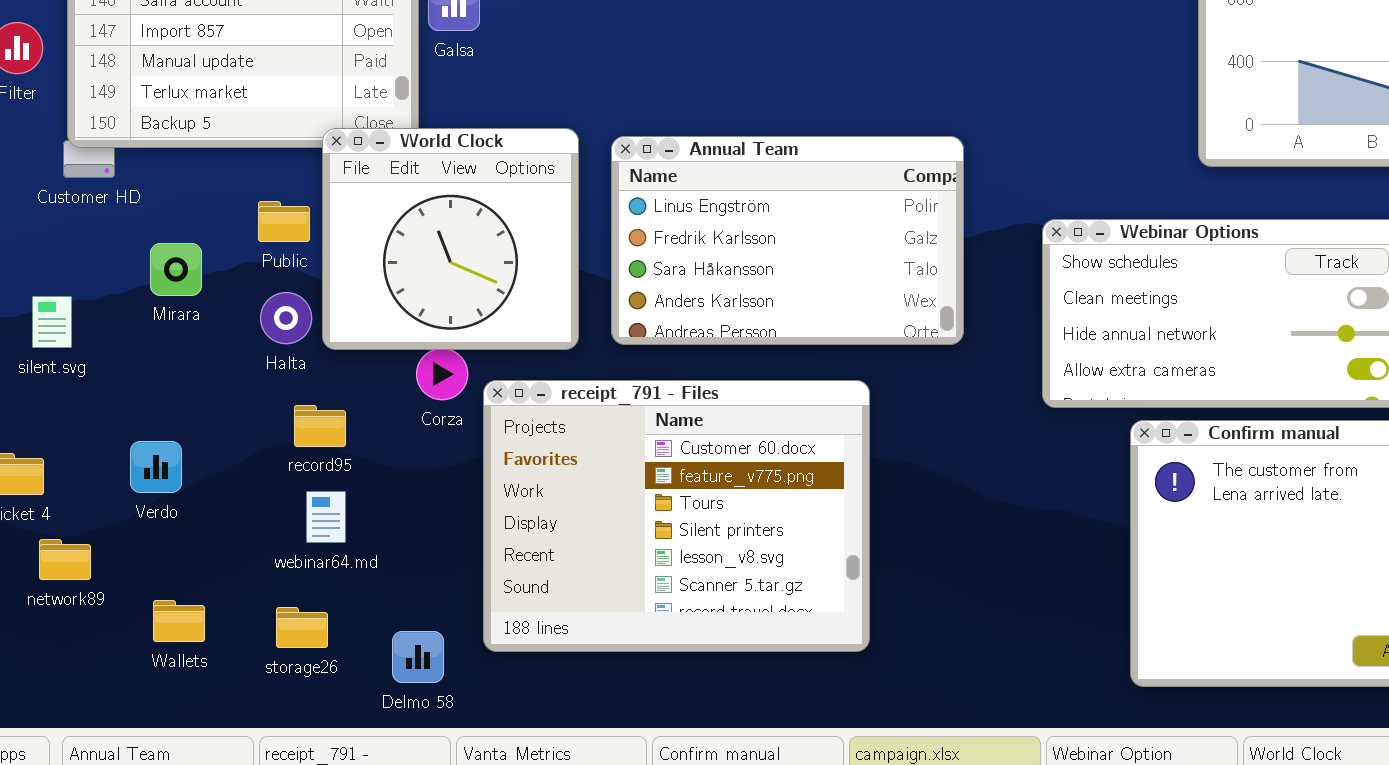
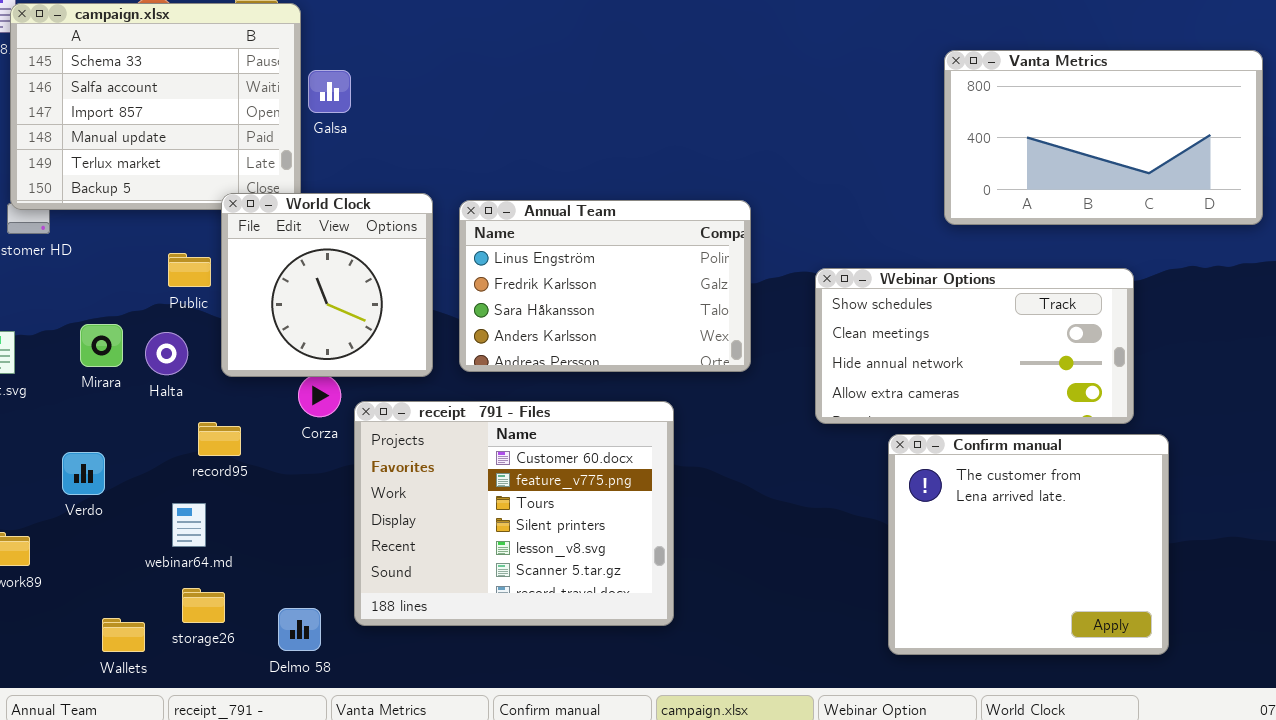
Mirara: [150,243,202,296] -> [80,324,123,367], moved
Halta: [260,292,312,344] -> [145,332,188,375], moved
webinar64.md: [306,491,346,543] -> [172,503,206,547], moved
Wallets: [153,600,205,642] -> [102,618,145,652], moved

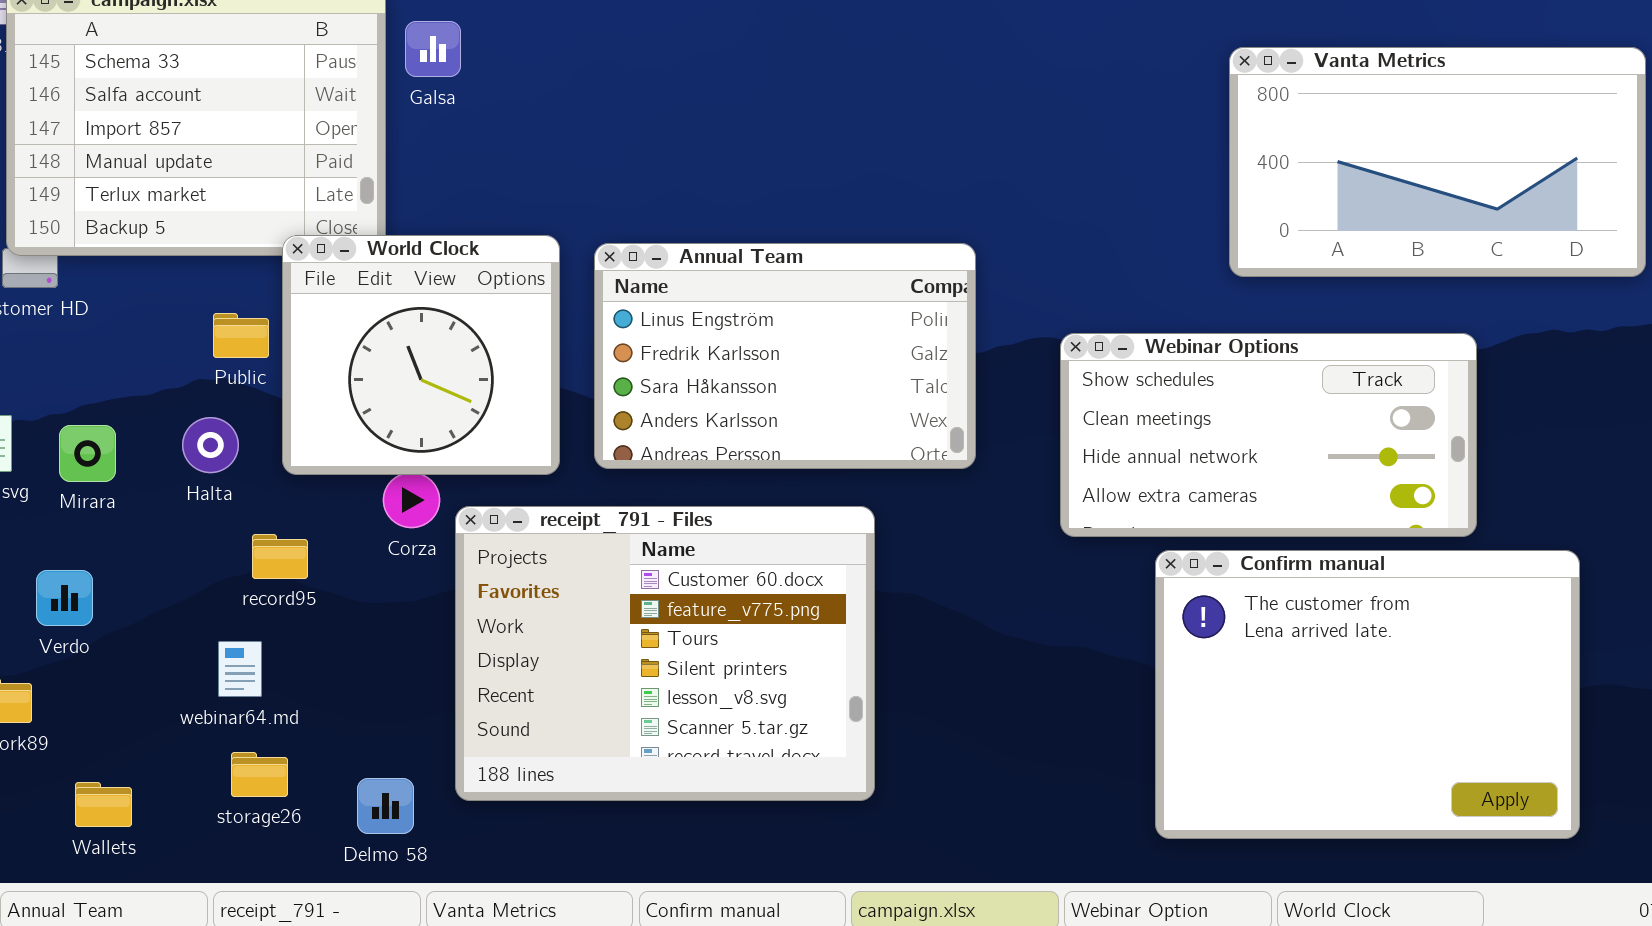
Galsa: [308,70,351,113] -> [405,21,461,77], moved
Mirara: [80,324,123,367] -> [59,425,116,482], moved
Confirm manual: [888,434,1169,655] -> [1155,550,1580,839], resized
Verdo: [62,452,105,495] -> [36,570,93,626], moved
Wallets: [102,618,145,652] -> [75,782,132,827], moved

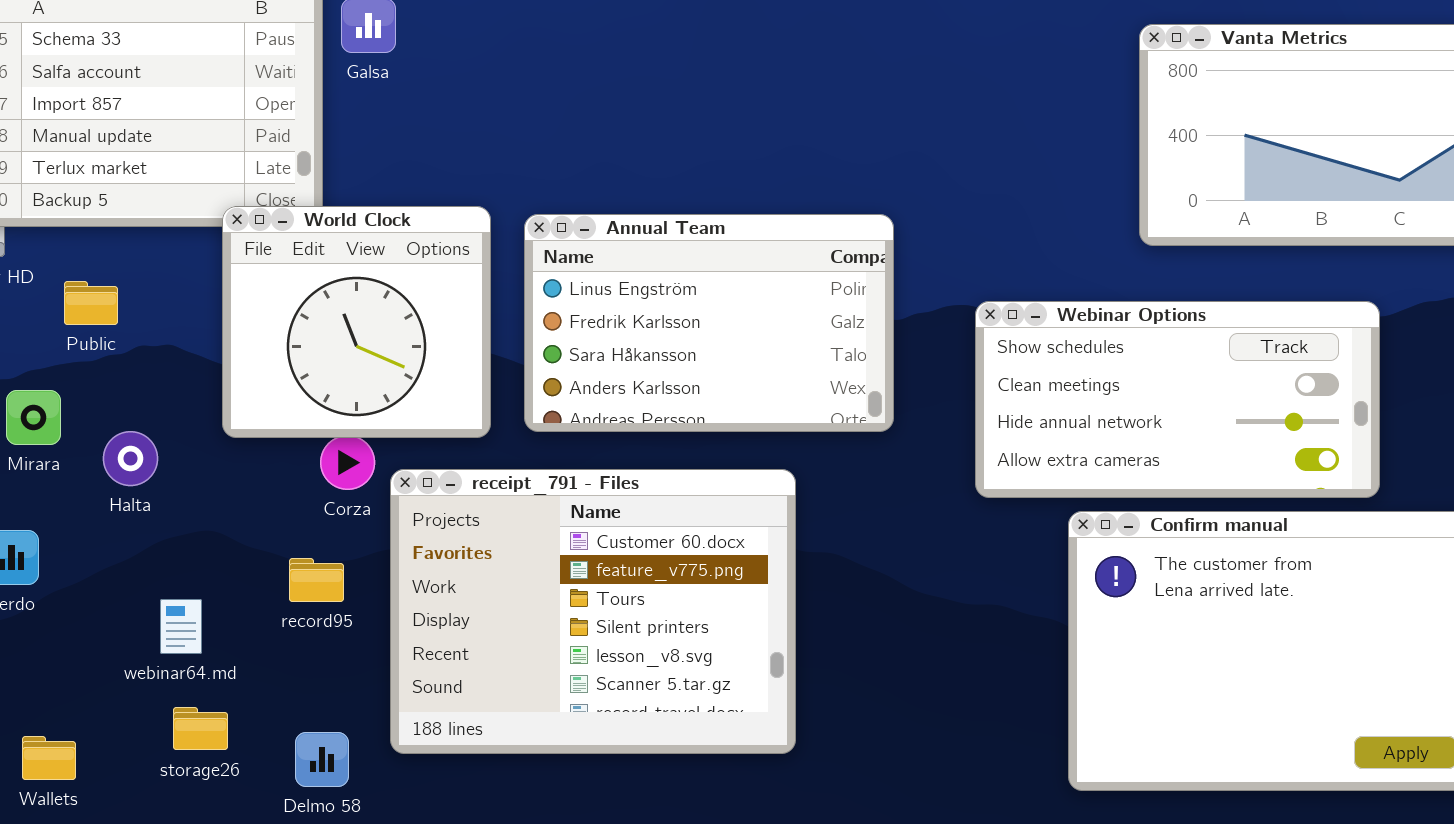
Public: [213,313,269,358] -> [64,281,118,325], moved
Halta: [182,417,239,473] -> [103,431,158,486], moved
record95: [252,534,308,579] -> [289,558,344,602], moved

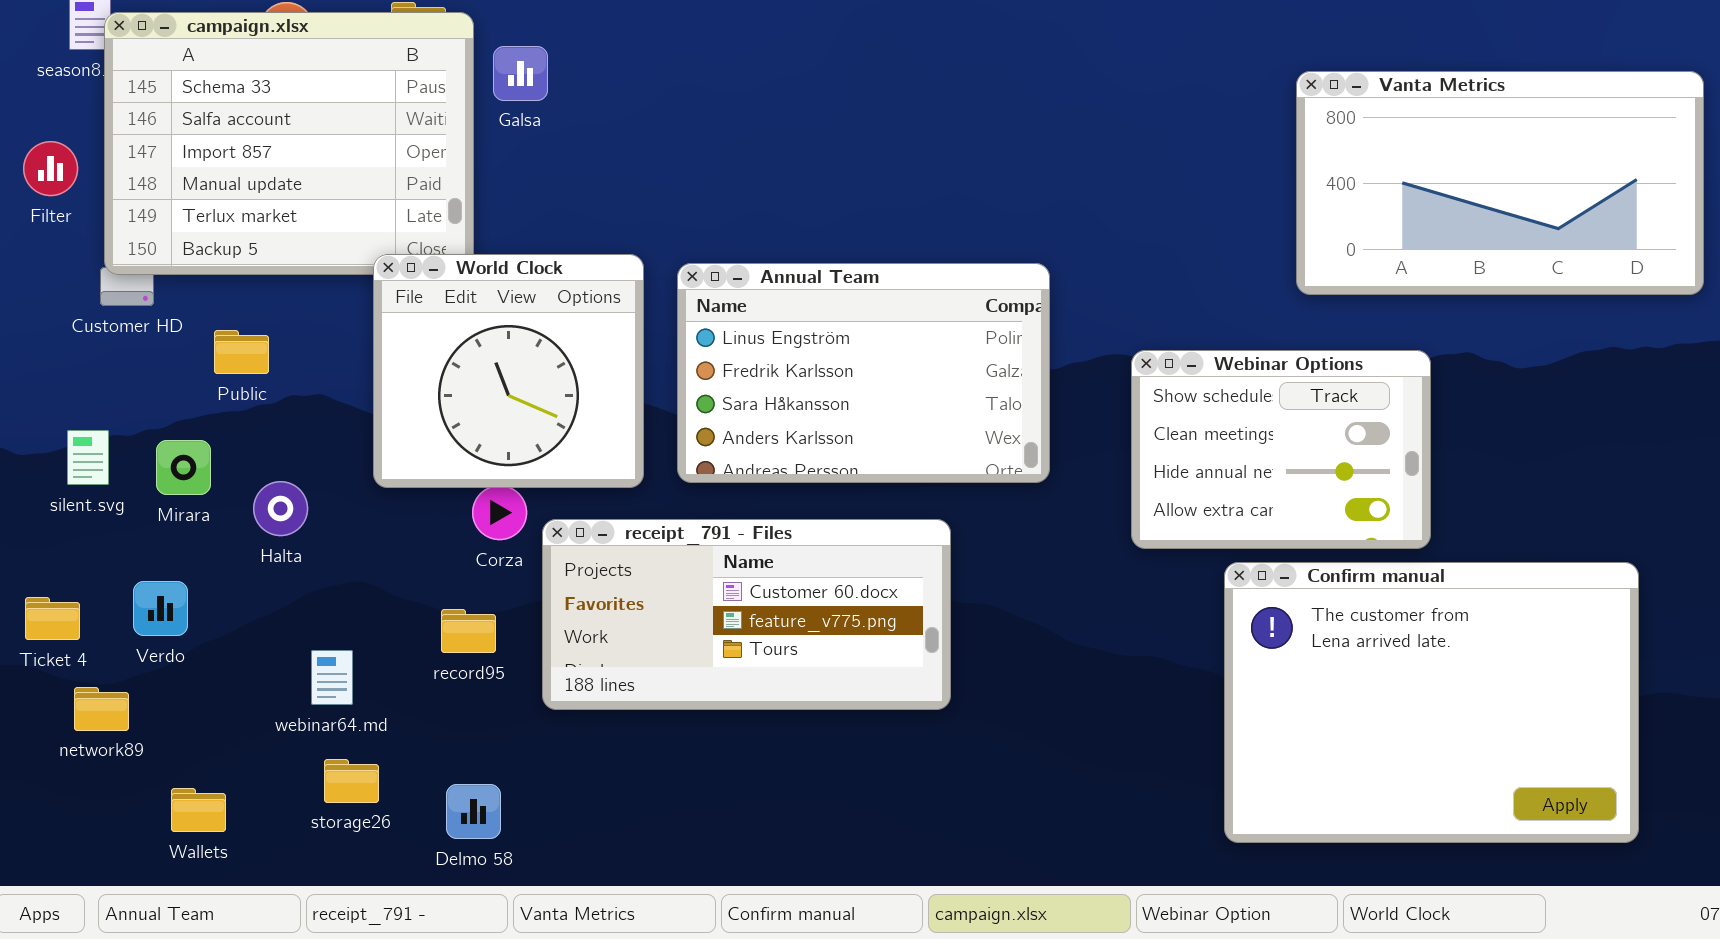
Webinar Options: [975,301,1380,498] -> [1131,350,1431,549], resized
receipt_791 - Files: [390,469,796,754] -> [542,519,951,710], resized

